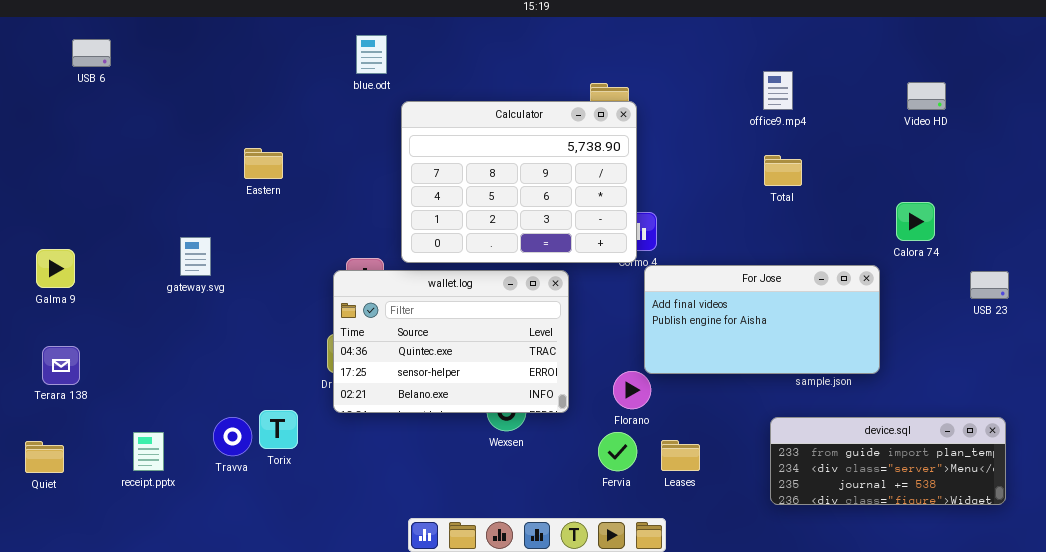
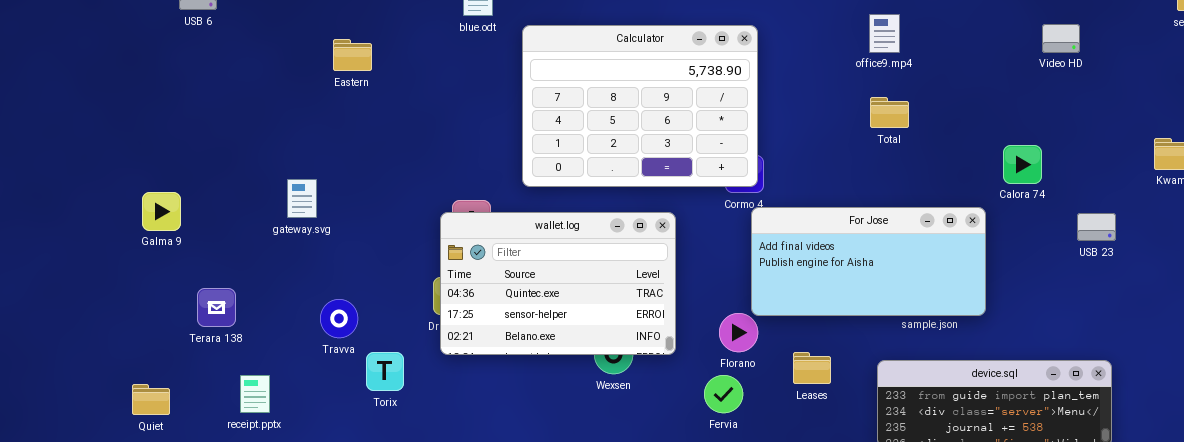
Video HD: [907,82,946,110] -> [1042,24,1080,53], moved
Calculator: [401,101,637,263] -> [522,25,758,187], moved
Eastern: [244,148,283,179] -> [333,39,372,71], moved
Terara 138: [42,346,80,385] -> [197,288,236,327], moved
Travva: [213,417,252,456] -> [320,299,358,338], moved
Leases: [661,440,700,471] -> [793,352,831,384], moved

